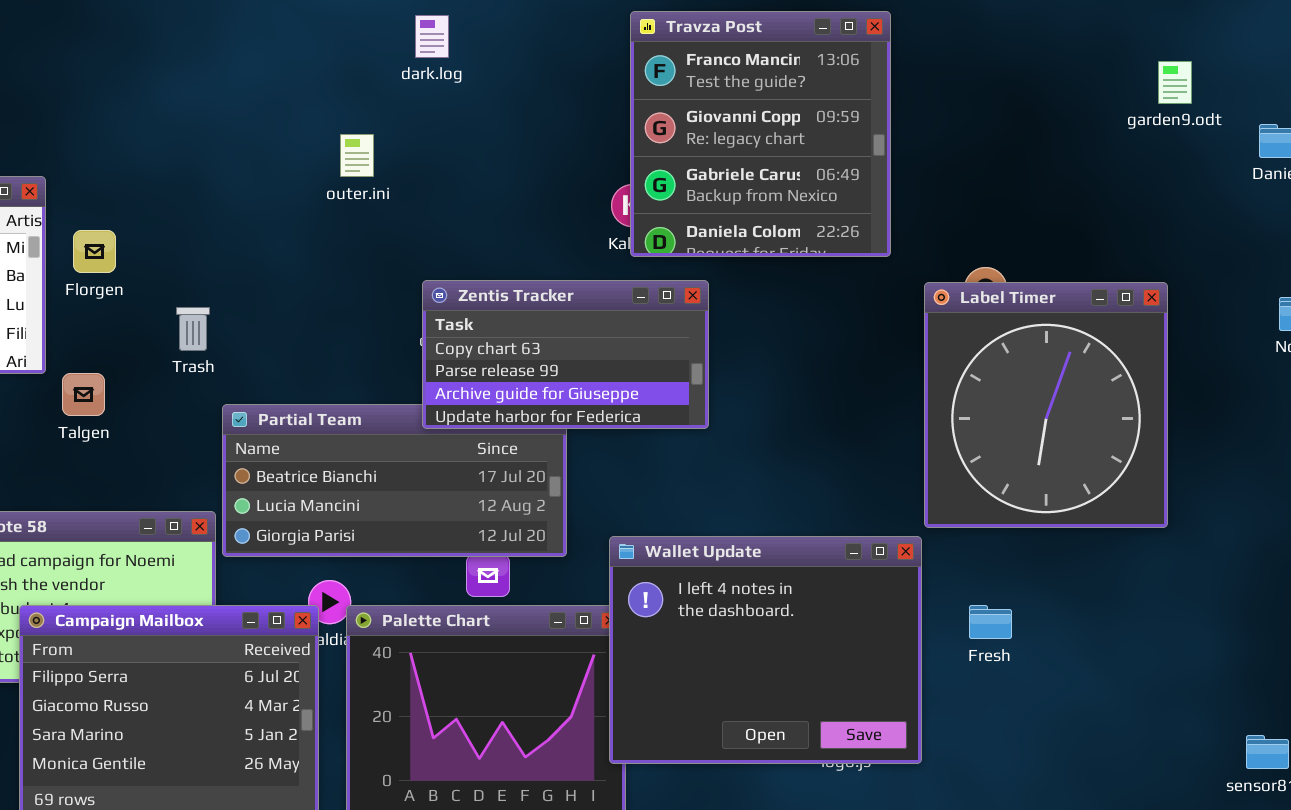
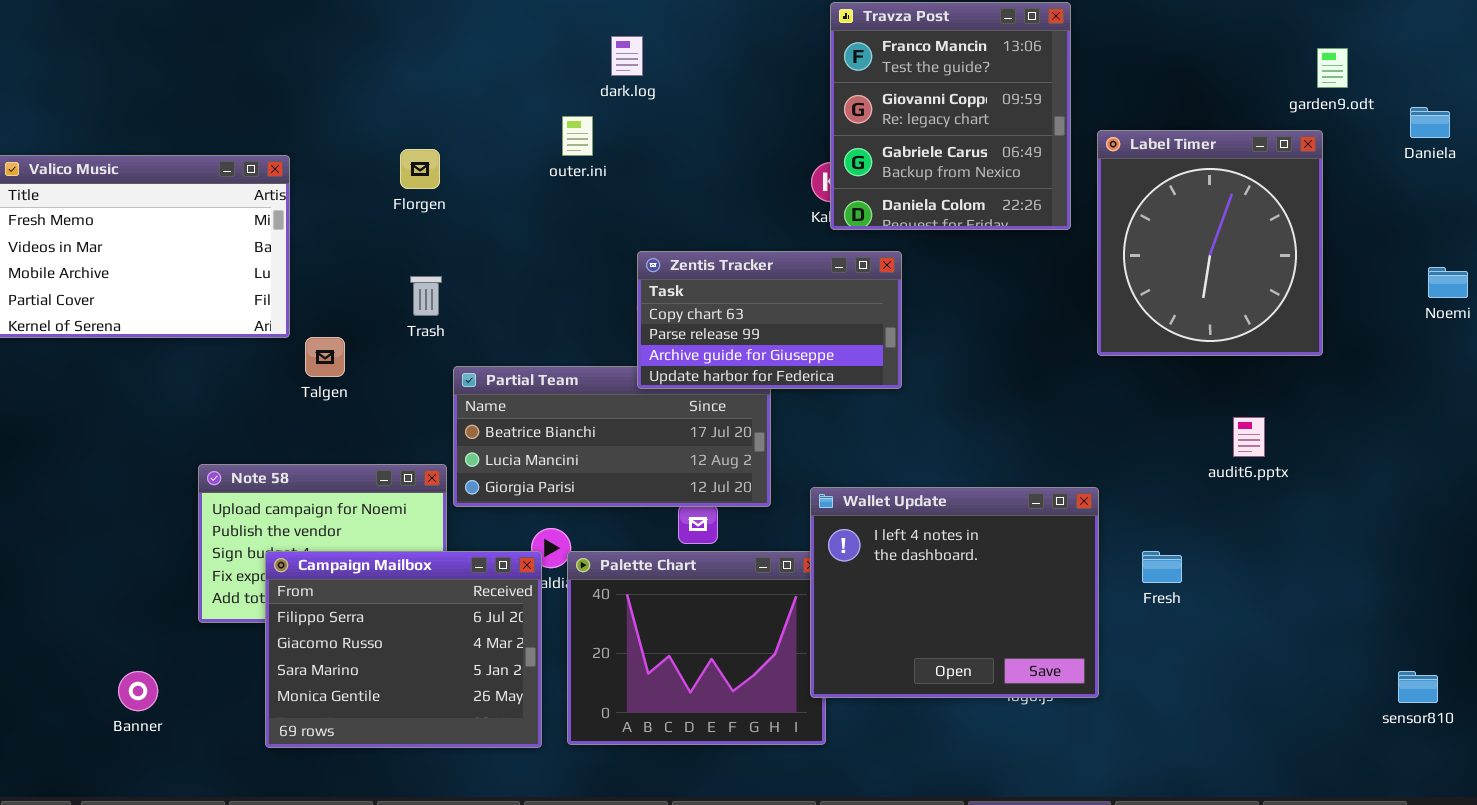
dark.log: [415,15,449,58] -> [611,36,643,76], moved
Florgen: [73,230,116,273] -> [400,149,440,189], moved
Label Timer: [924,282,1168,528] -> [1097,130,1323,356], moved

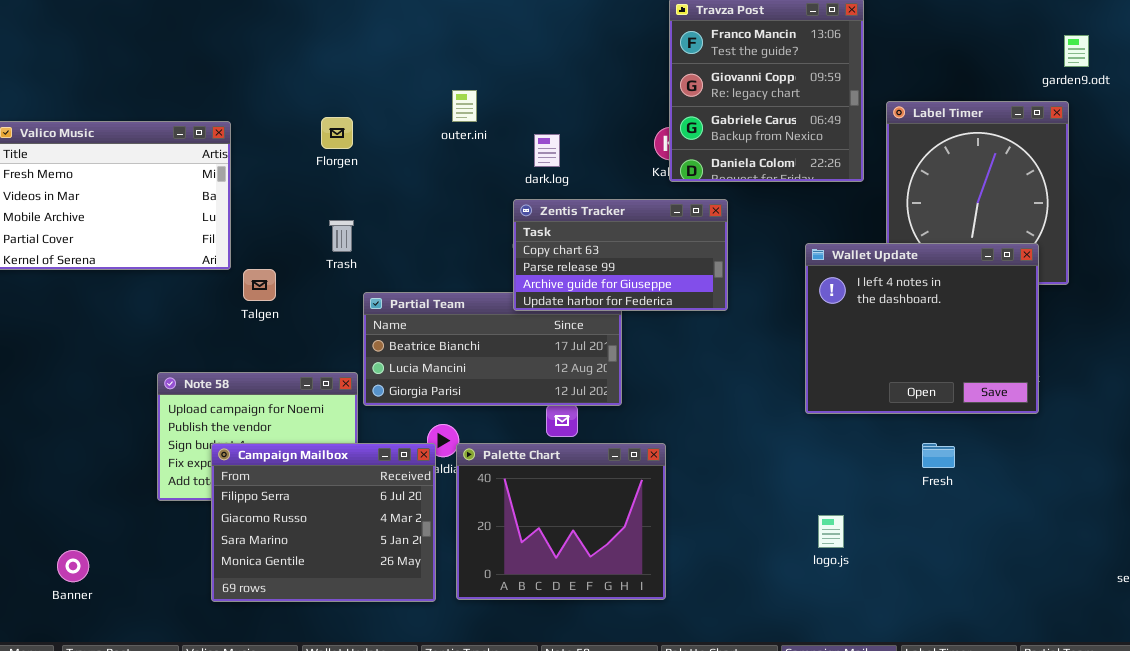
dark.log: [611,36,643,76] -> [534,134,560,167], moved
Wallet Update: [810,487,1099,698] -> [805,243,1039,414], moved
Banner: [118,671,158,711] -> [57,550,89,582], moved

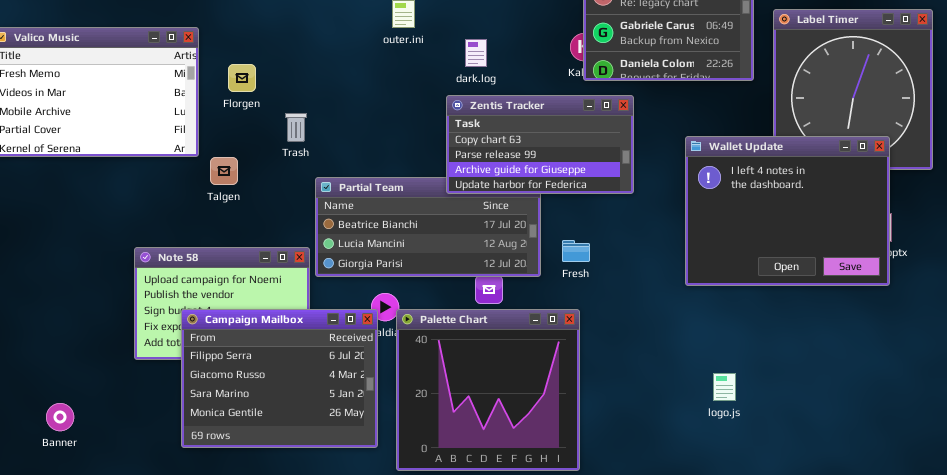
Florgen: [321,117,353,149] -> [228,64,256,92], moved
Wallet Update: [805,243,1039,414] -> [685,136,890,286], moved
Palette Chart: [456,443,666,600] -> [396,309,580,471], resized
Fresh: [922,443,955,468] -> [562,240,590,262], moved

